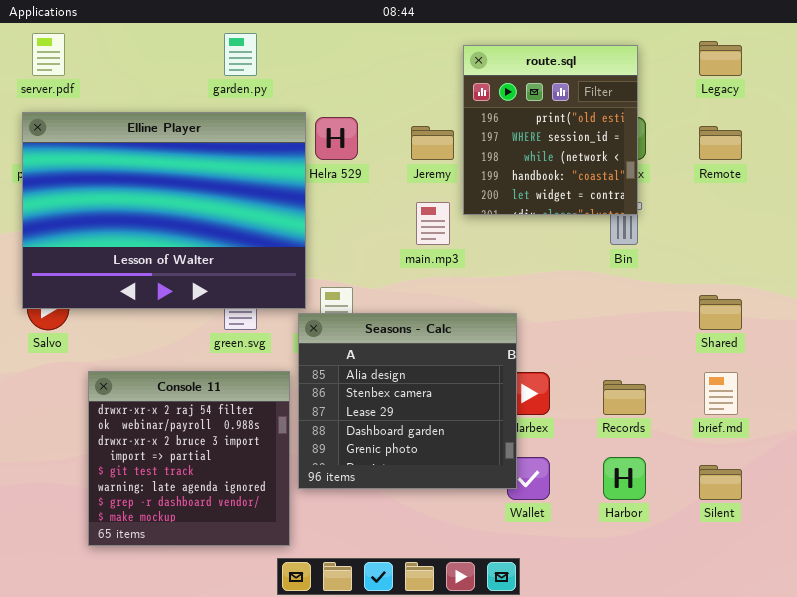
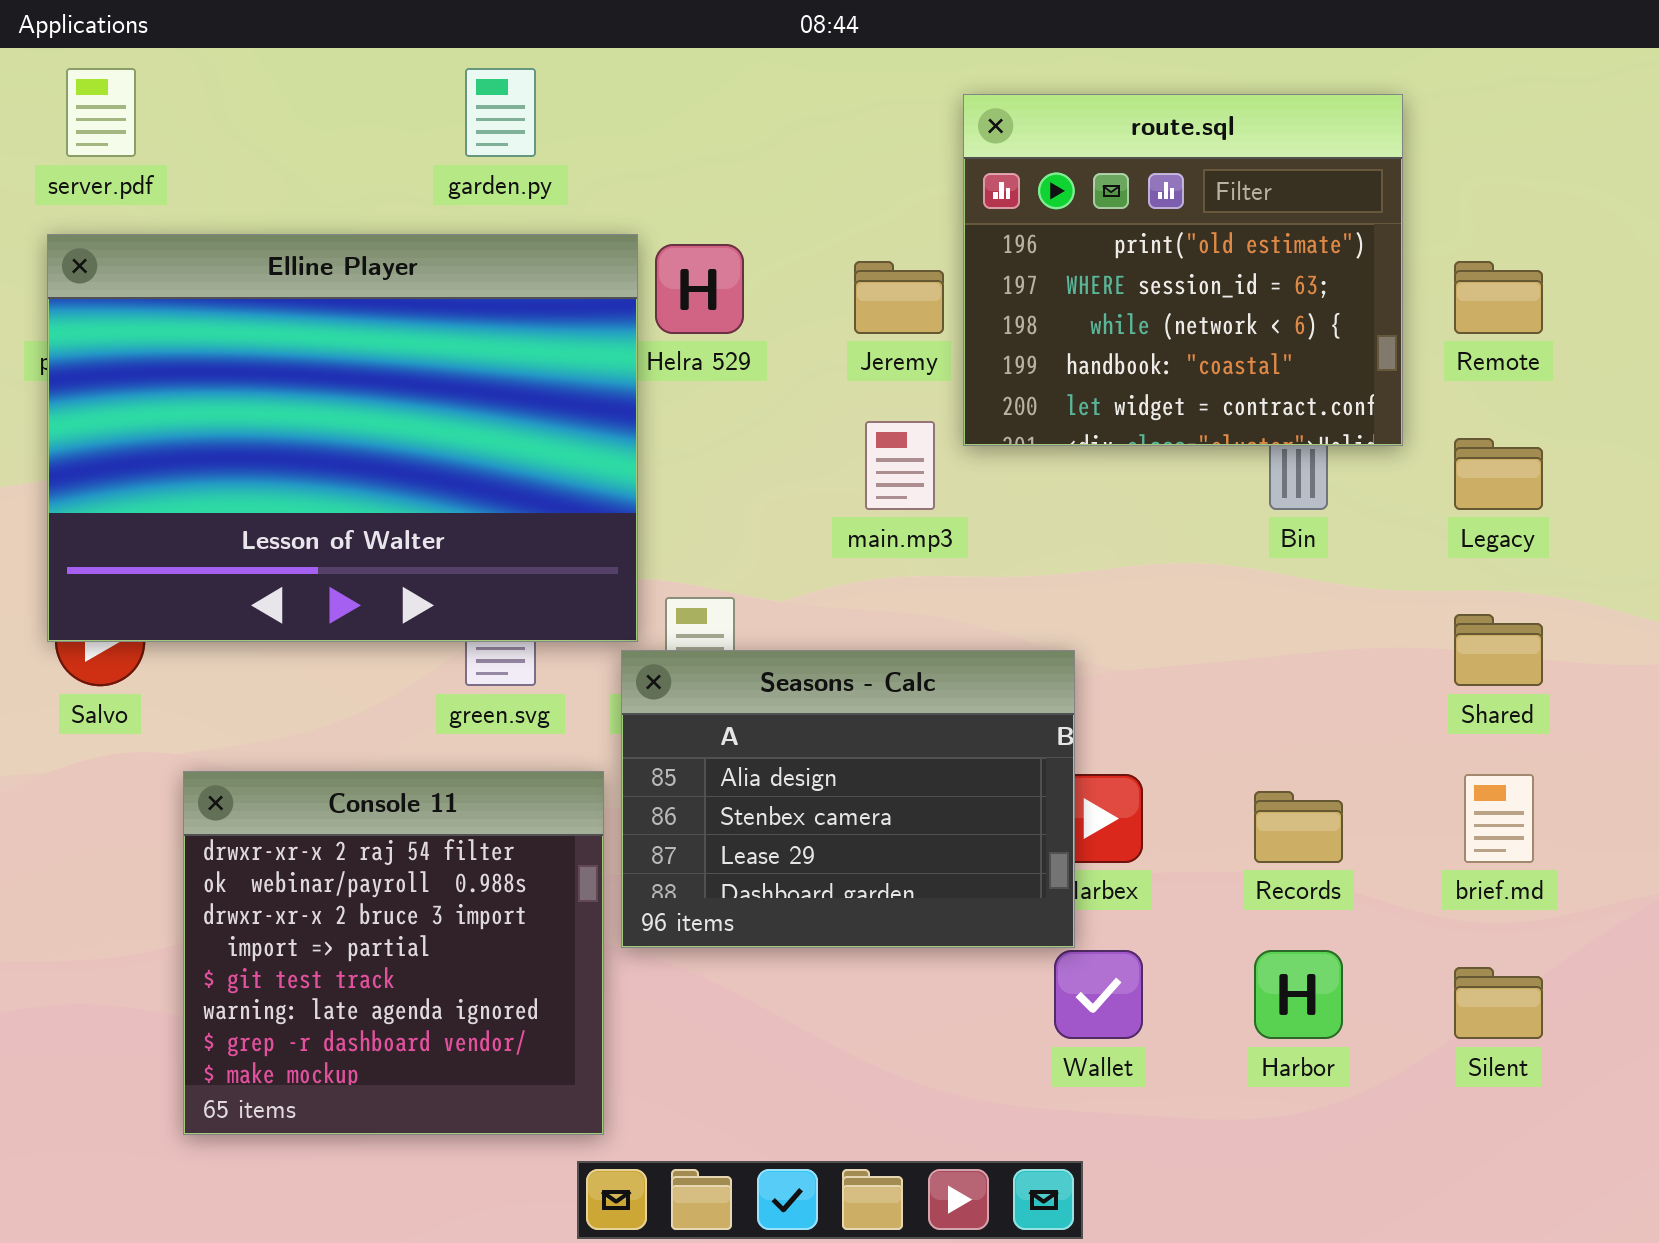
Legacy: [699,41,742,76] -> [1454,438,1543,510], moved
route.sql: [463,45,638,215] -> [963,94,1403,446], resized
Seasons - Calc: [298,313,517,489] -> [621,650,1075,948], resized

